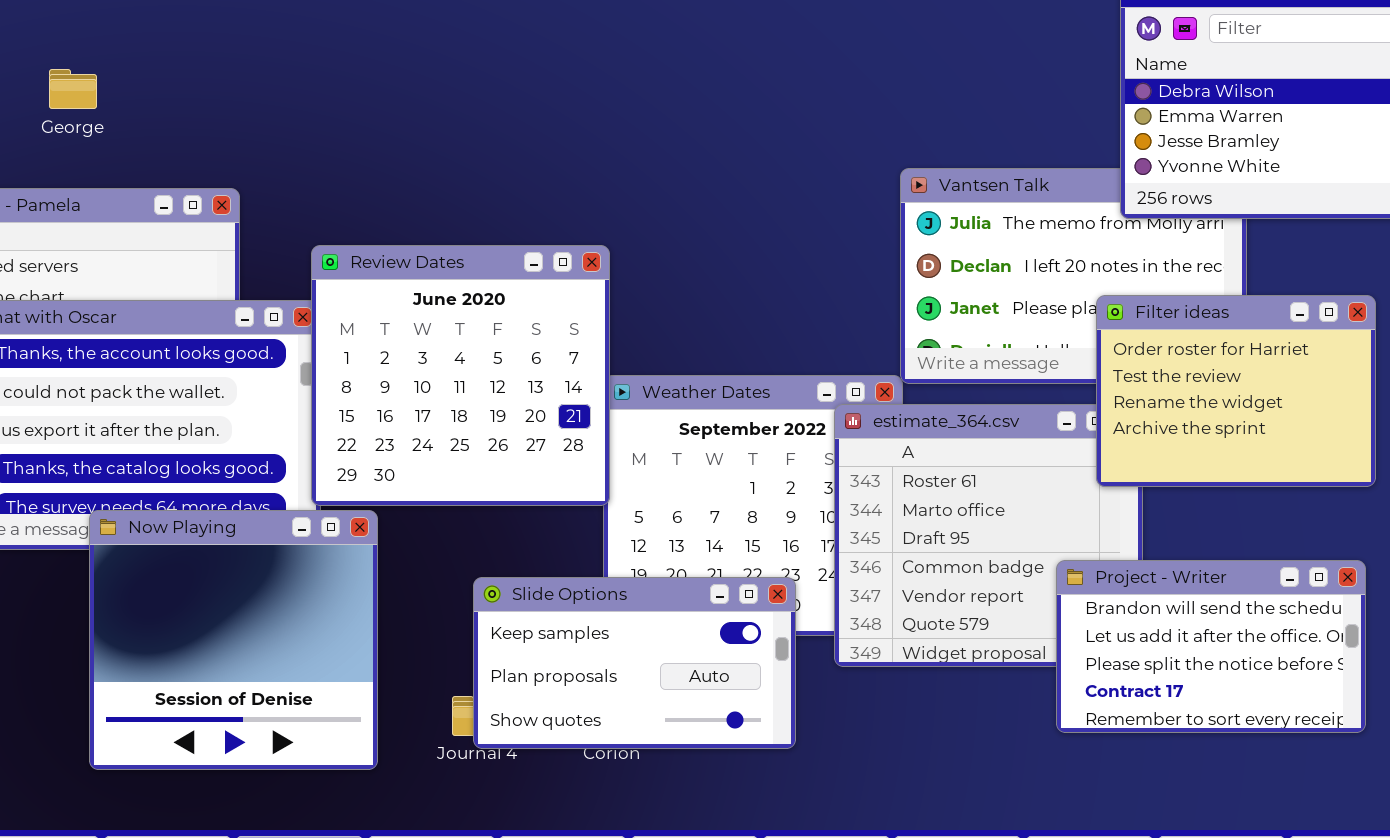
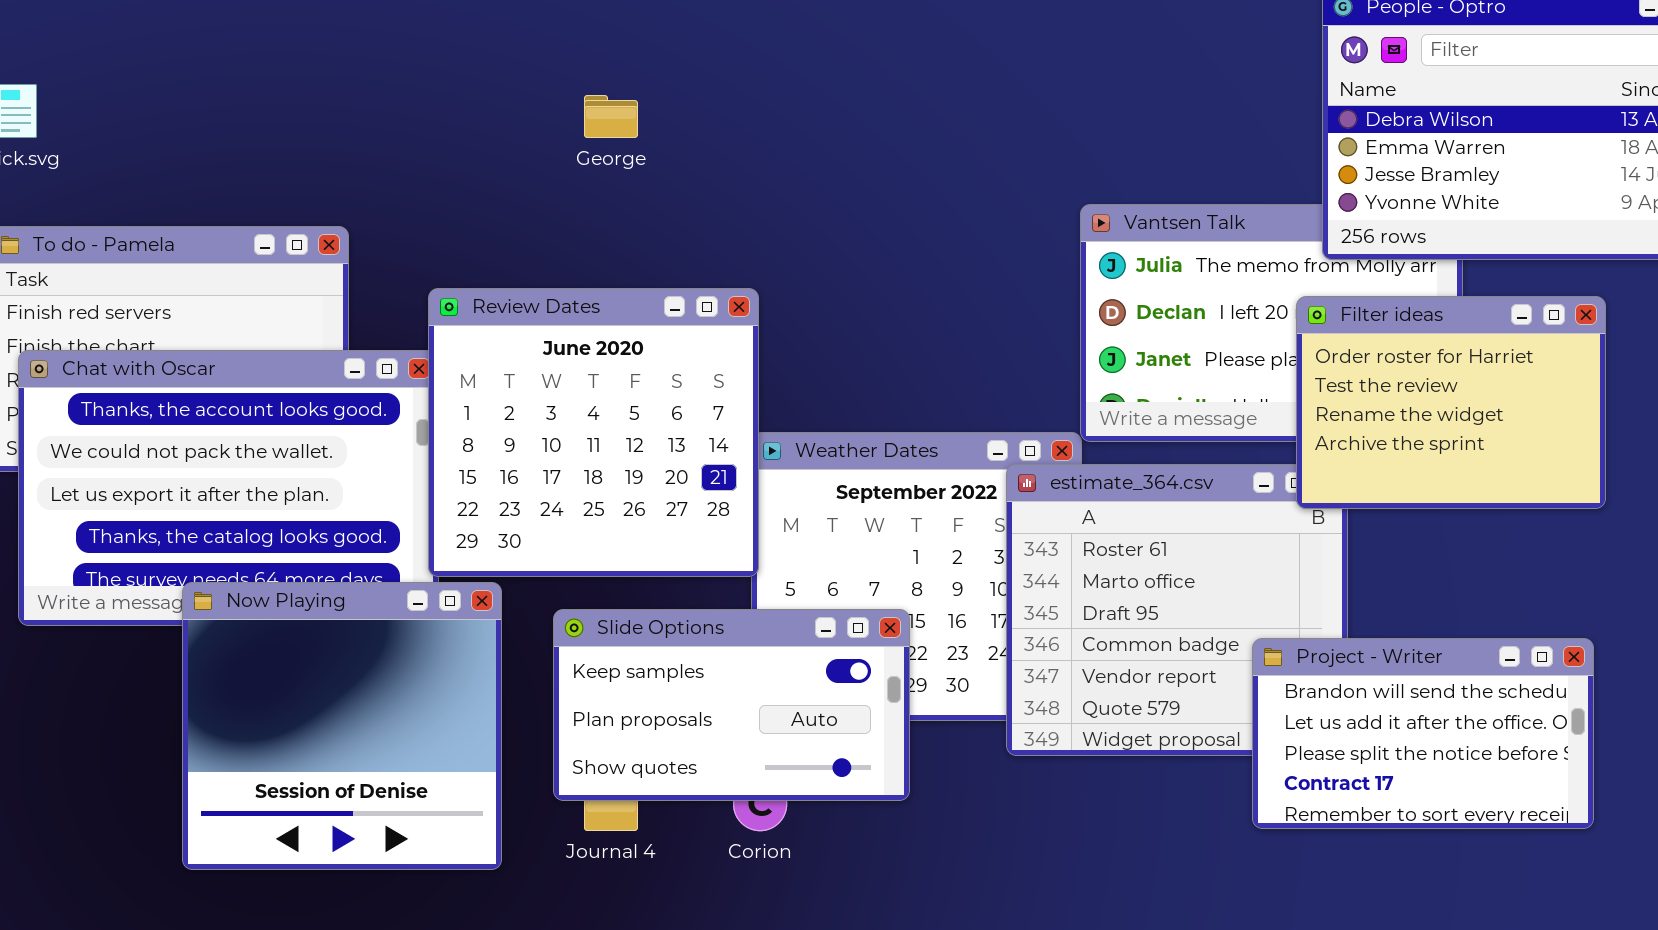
George: [49,69,97,109] -> [584,95,638,138], moved
Filter ideas: [1096,295,1376,487] -> [1296,296,1606,509], moved
Slide Options: [473,577,796,749] -> [553,609,910,801], moved

